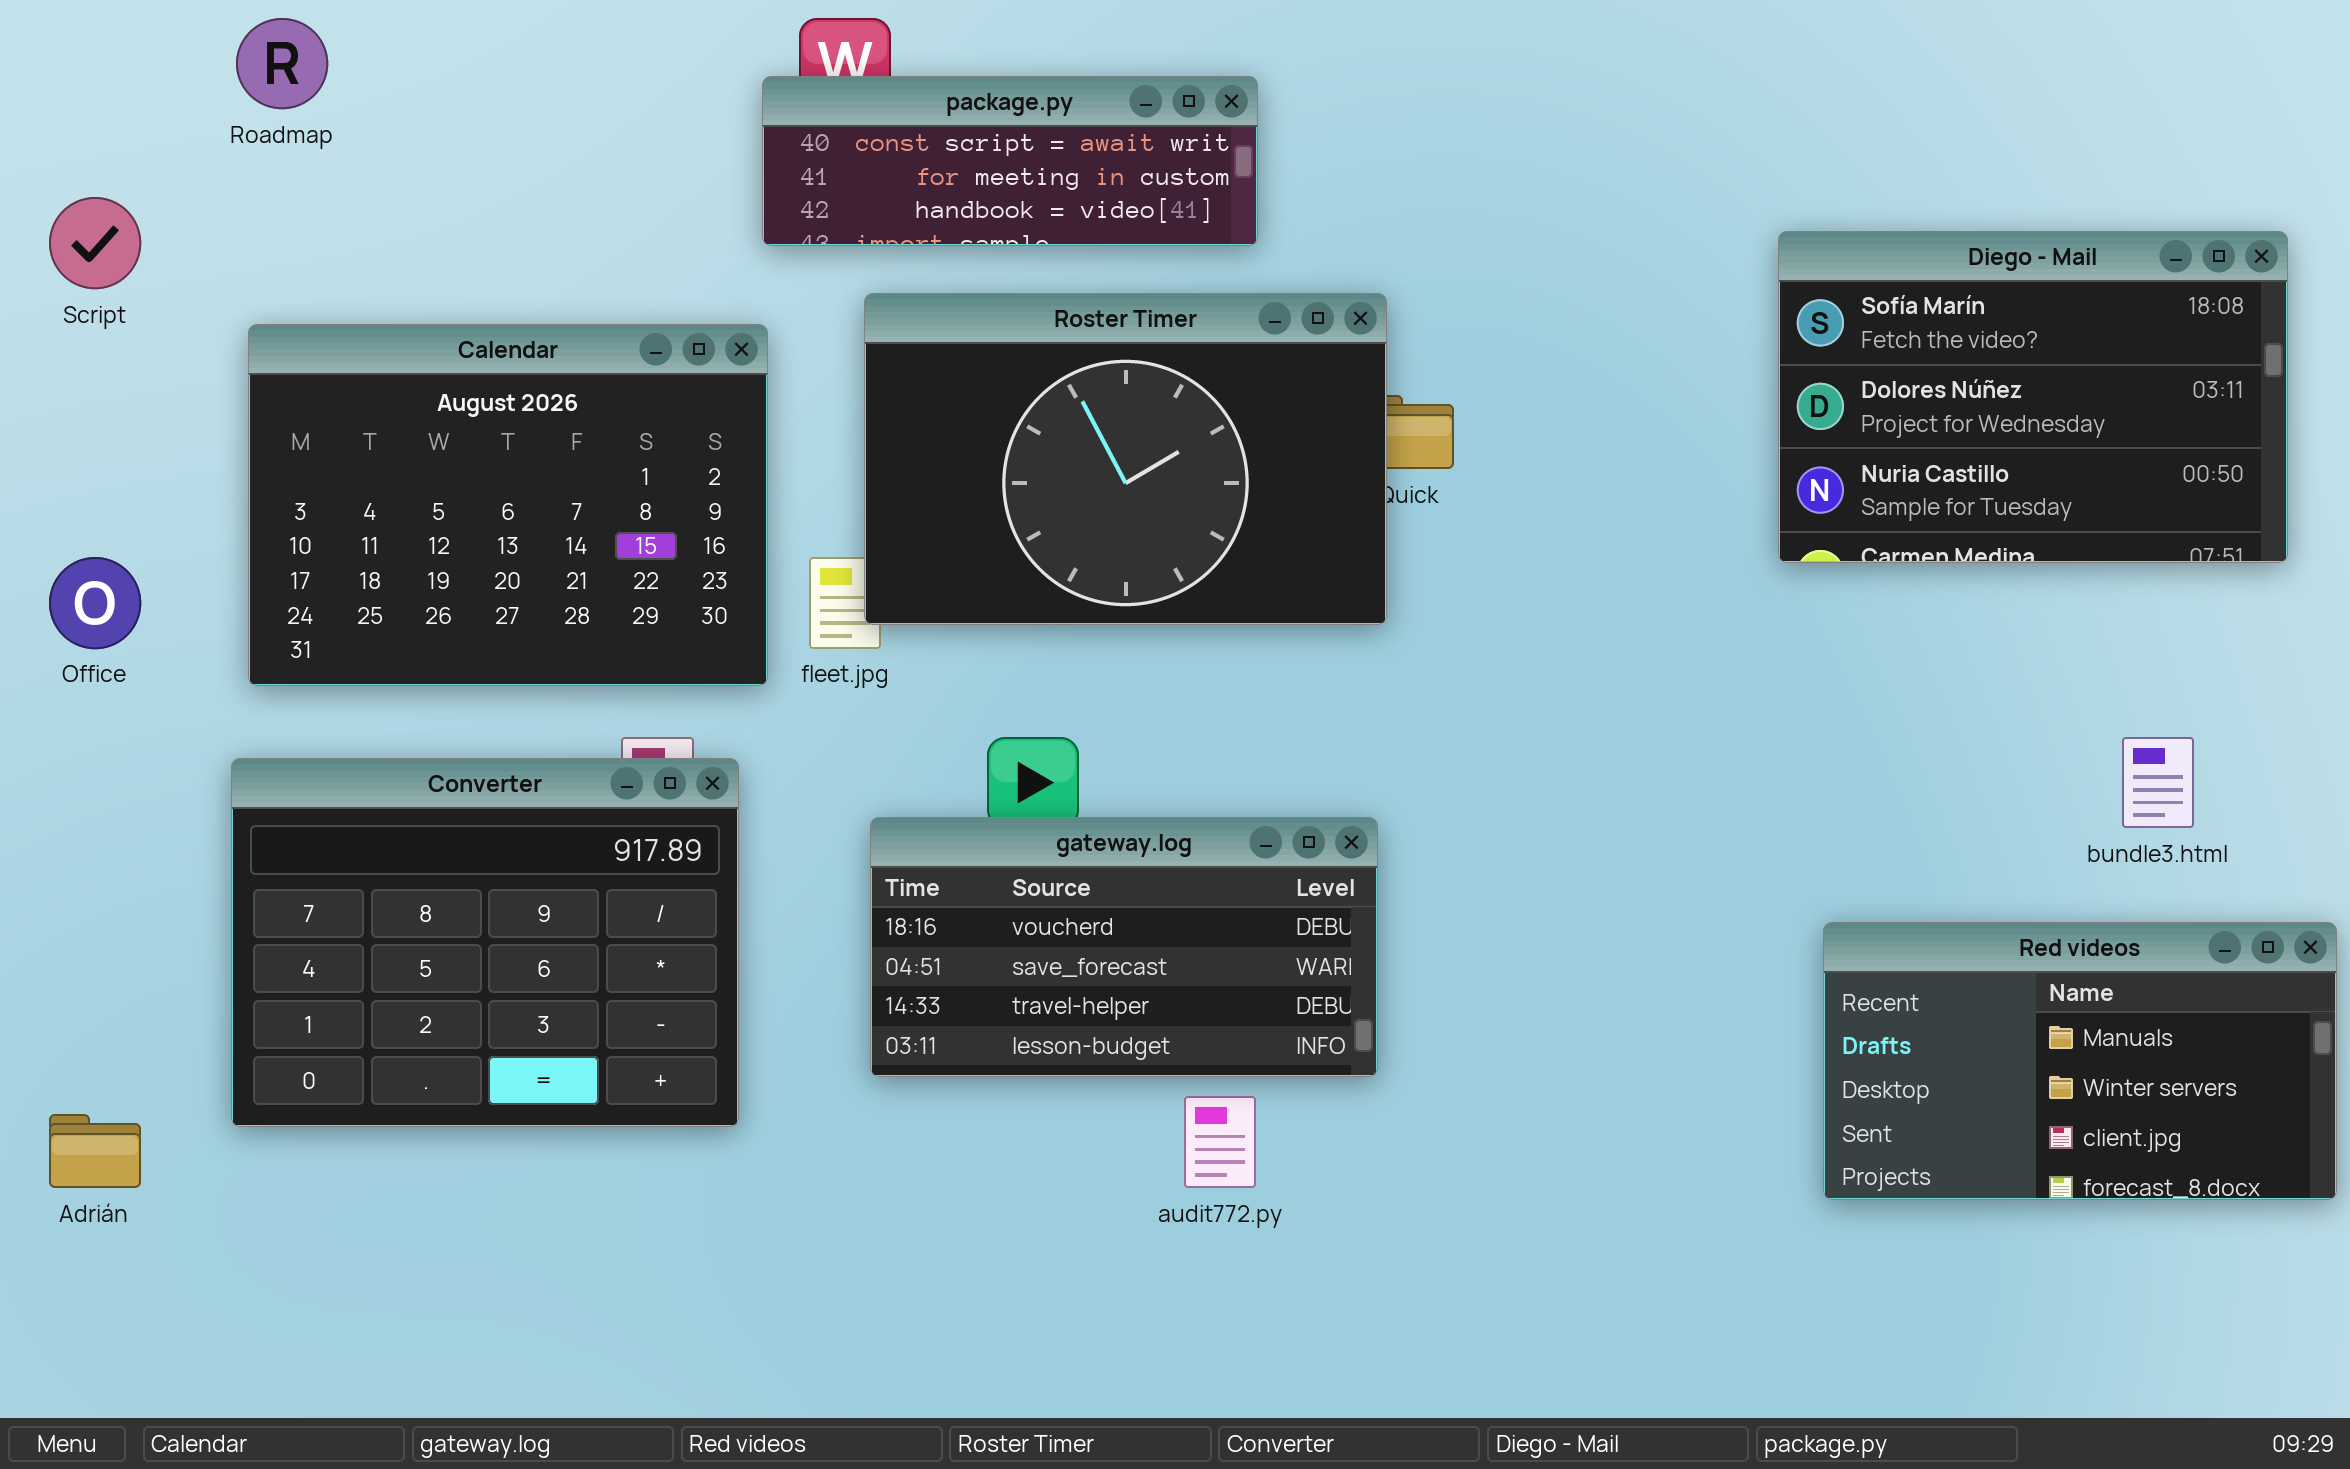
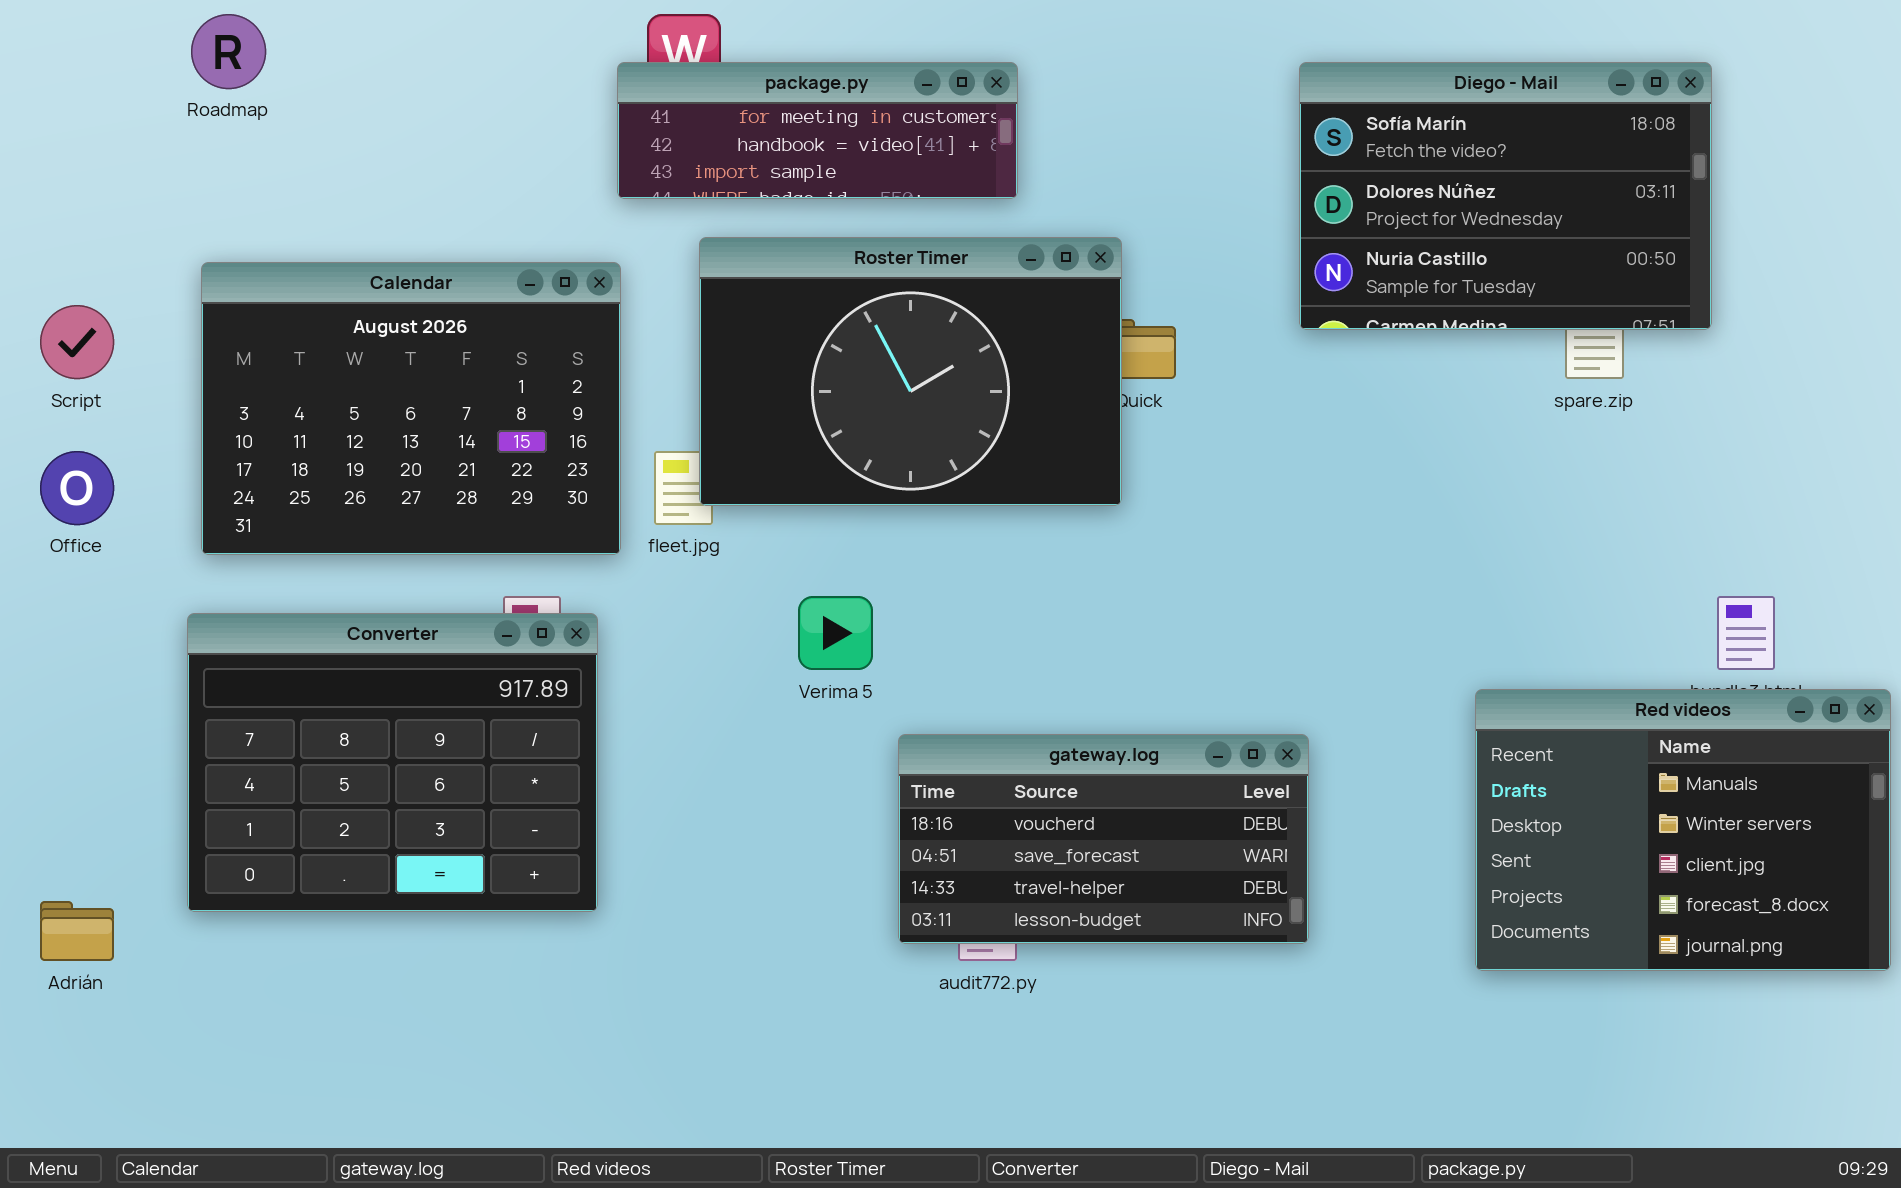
package.py: [762,76,1258,246] -> [617,62,1018,199], scrolled down 1 row
Script: [49,197,141,289] -> [40,305,114,379], moved
Diego - Mail: [1778,231,2288,563] -> [1299,62,1712,330], moved
gateway.log: [870,817,1378,1077] -> [898,734,1309,944], moved
Red videos: [1823,922,2337,1200] -> [1475,689,1891,971], resized

